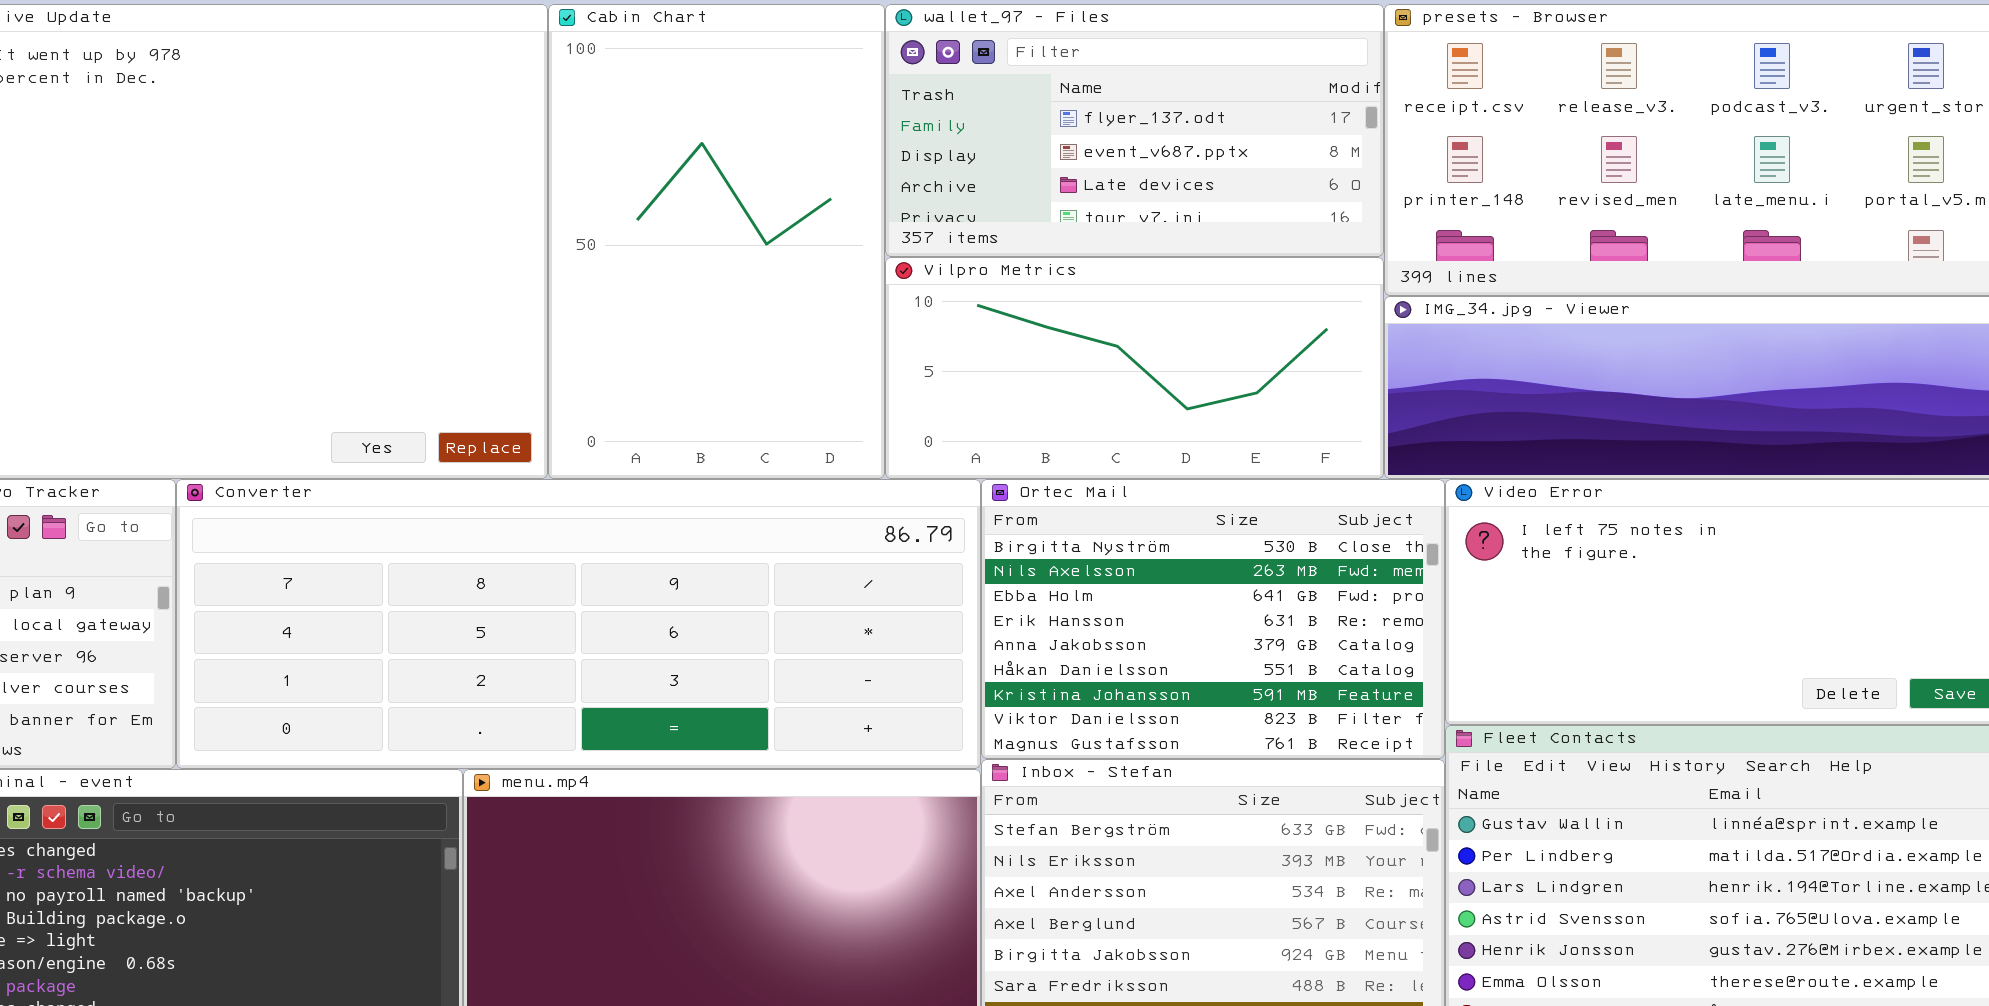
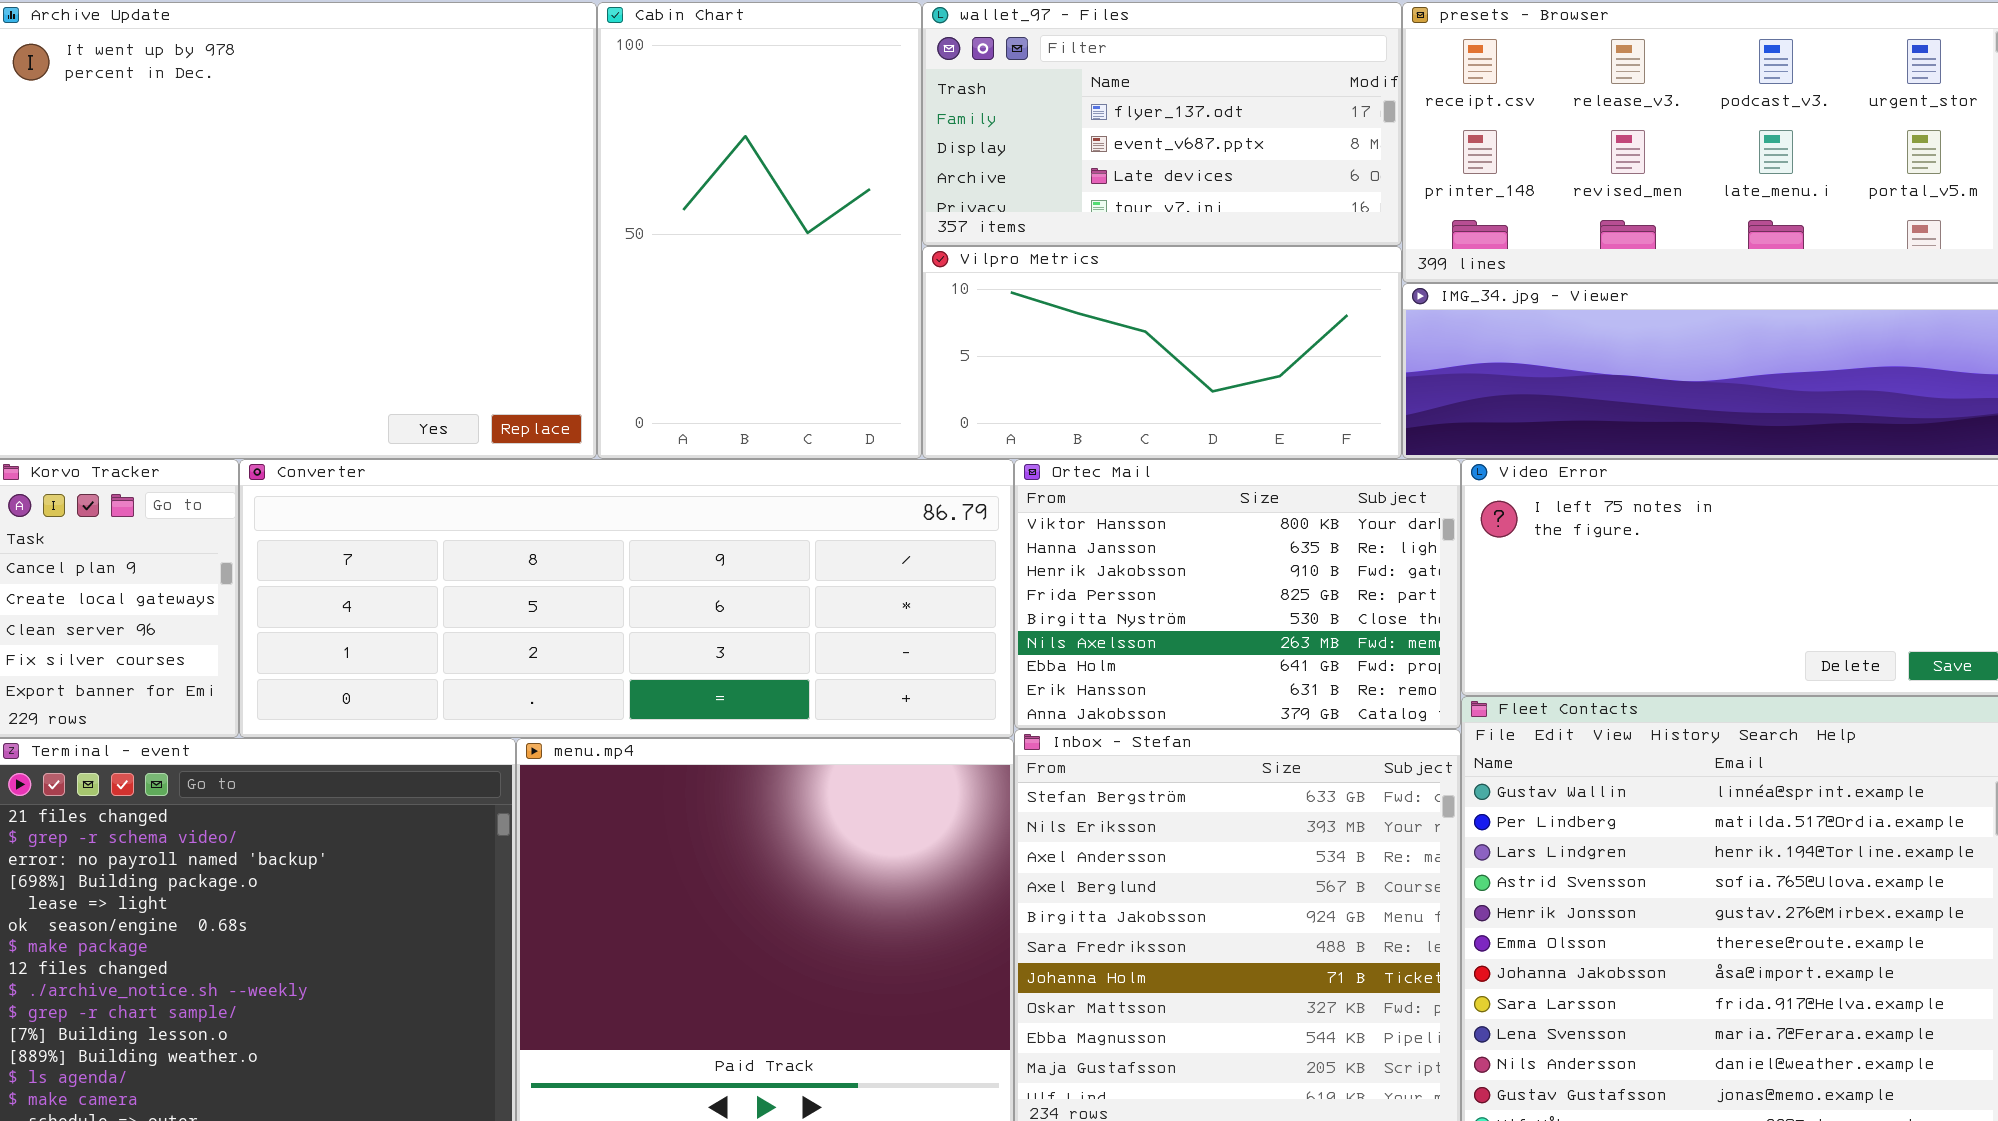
Ortec Mail: [981,479,1445,759] -> [1014,459,1461,729], scrolled up 4 rows

